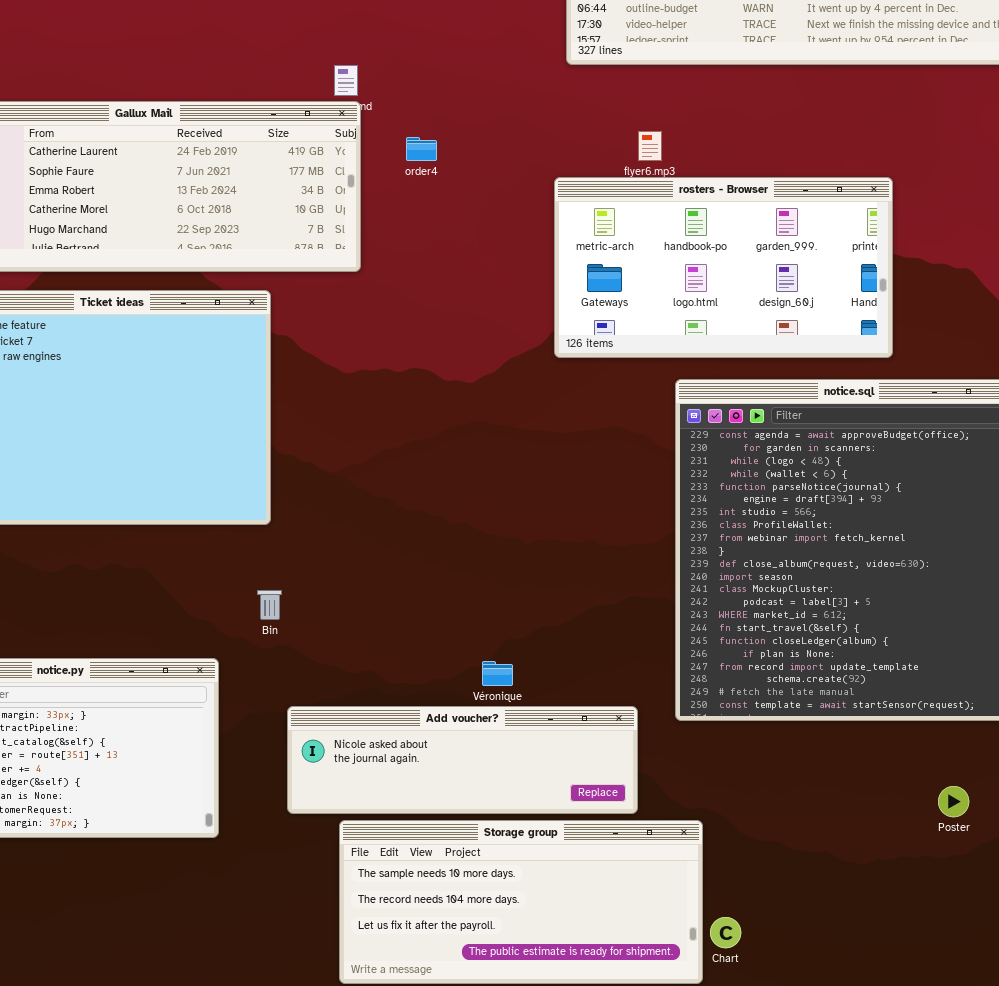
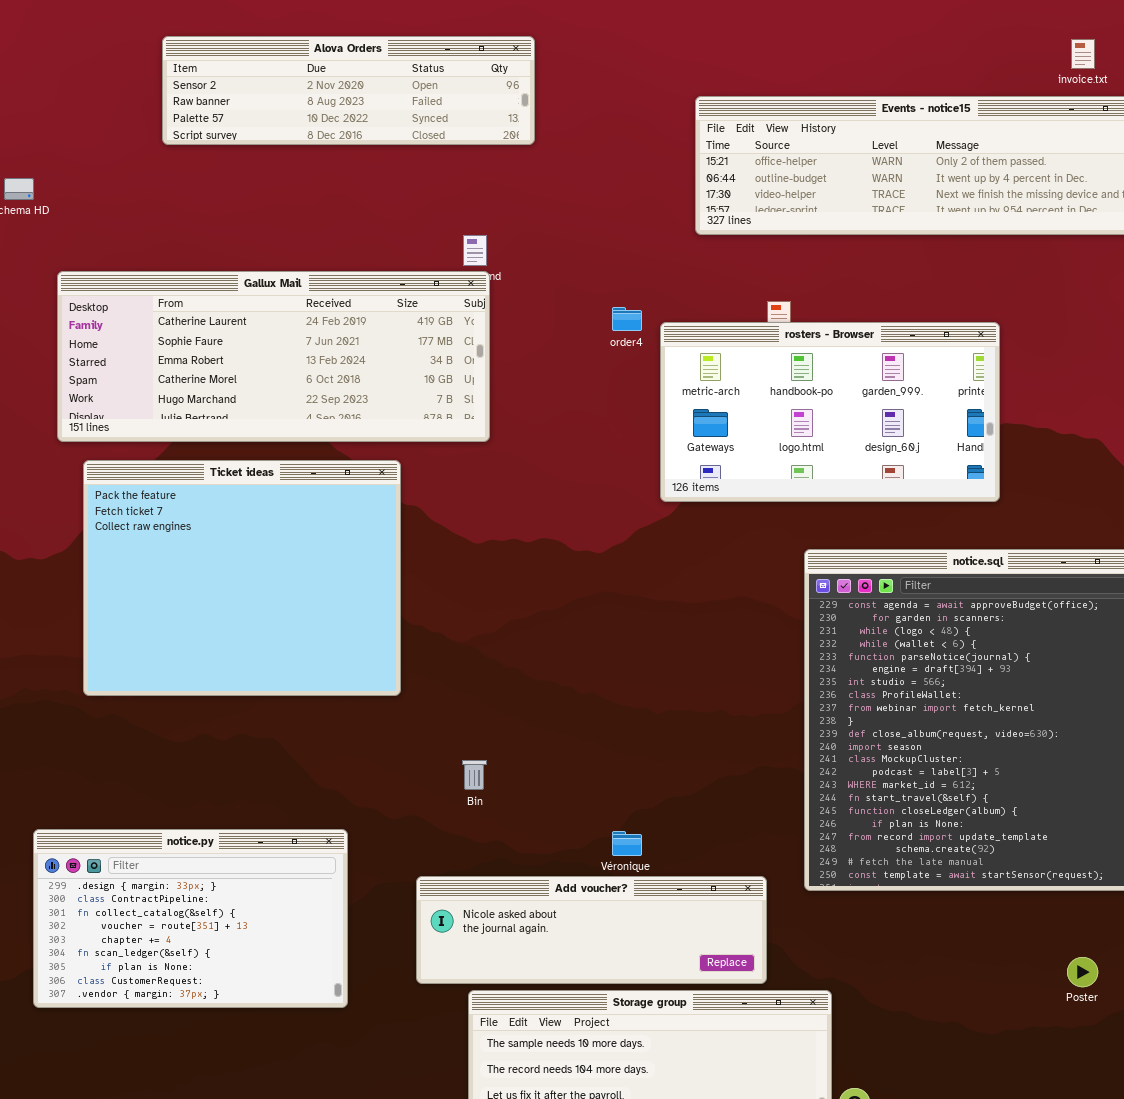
order4: [406,137,437,161] -> [612,307,642,331], moved
rosters - Browser: [554,177,893,358] -> [660,322,1000,502], moved
Bin: [257,590,282,620] -> [462,760,487,790], moved

